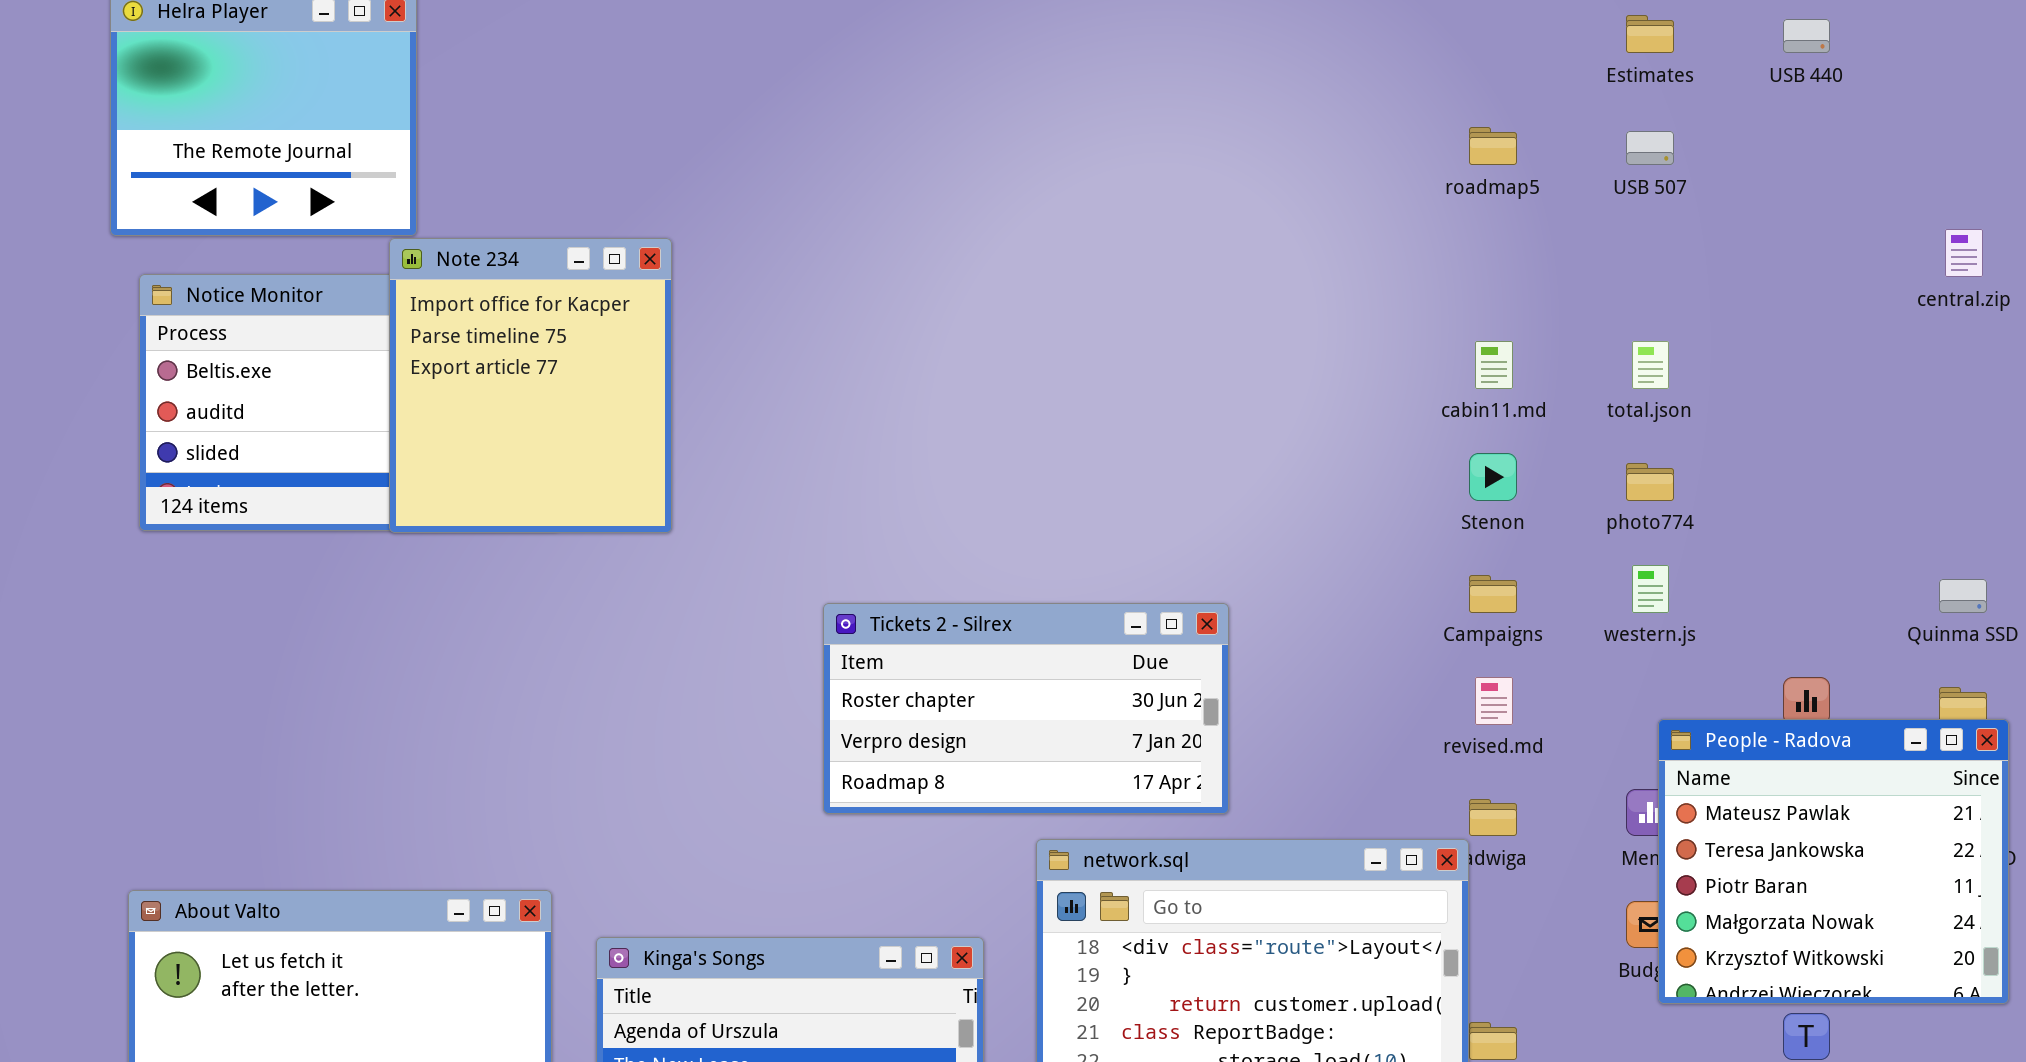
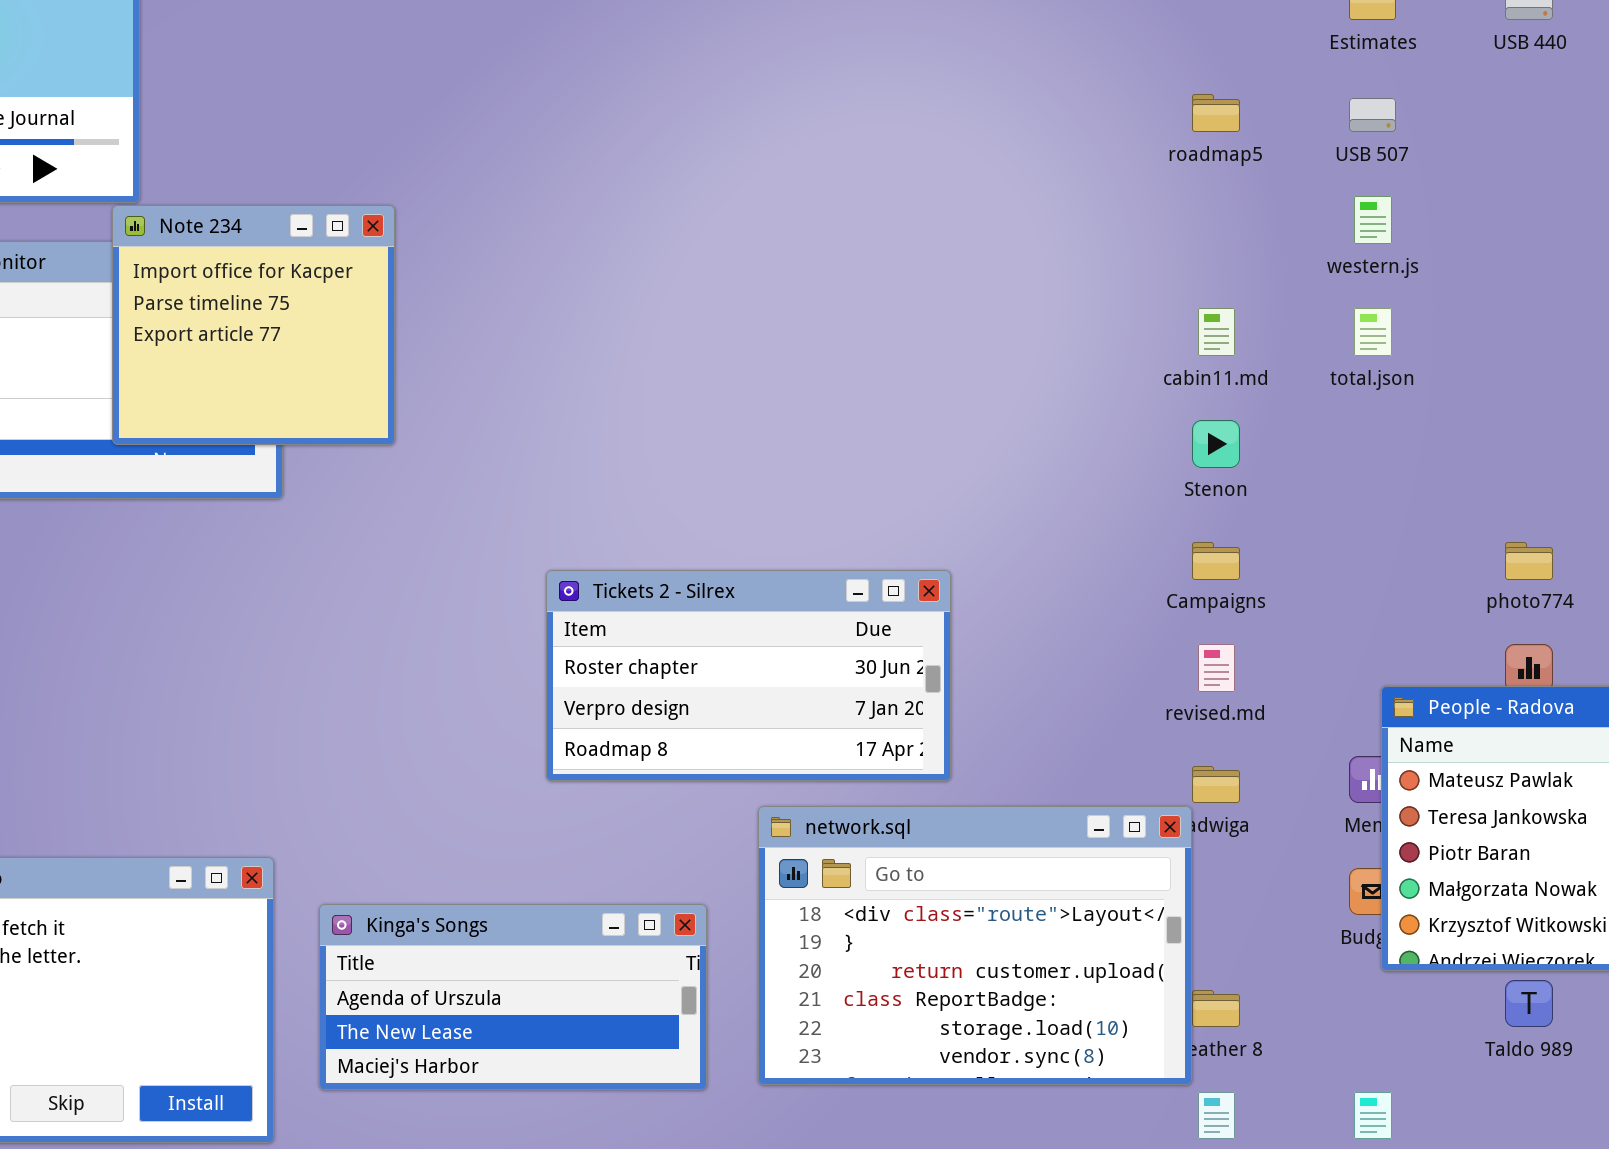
Note 234: [389,238,672,533] -> [112,205,395,445], resized
photo774: [1626,463,1674,501] -> [1505,542,1553,580], moved
western.js: [1632,565,1669,613] -> [1354,196,1392,244], moved

